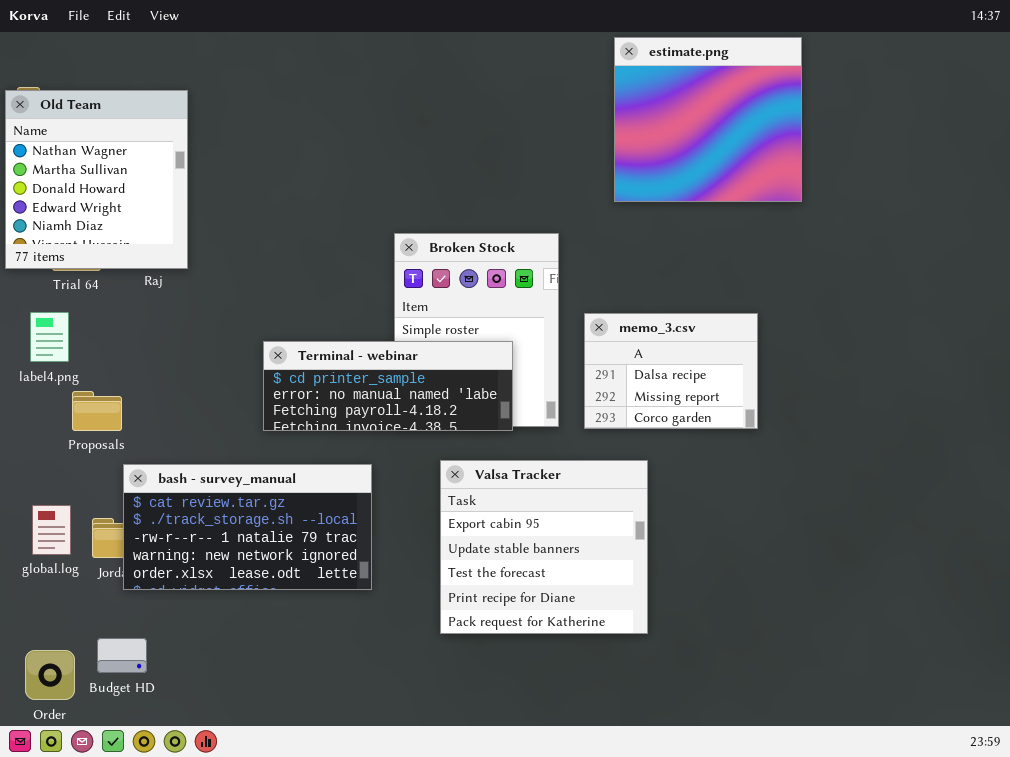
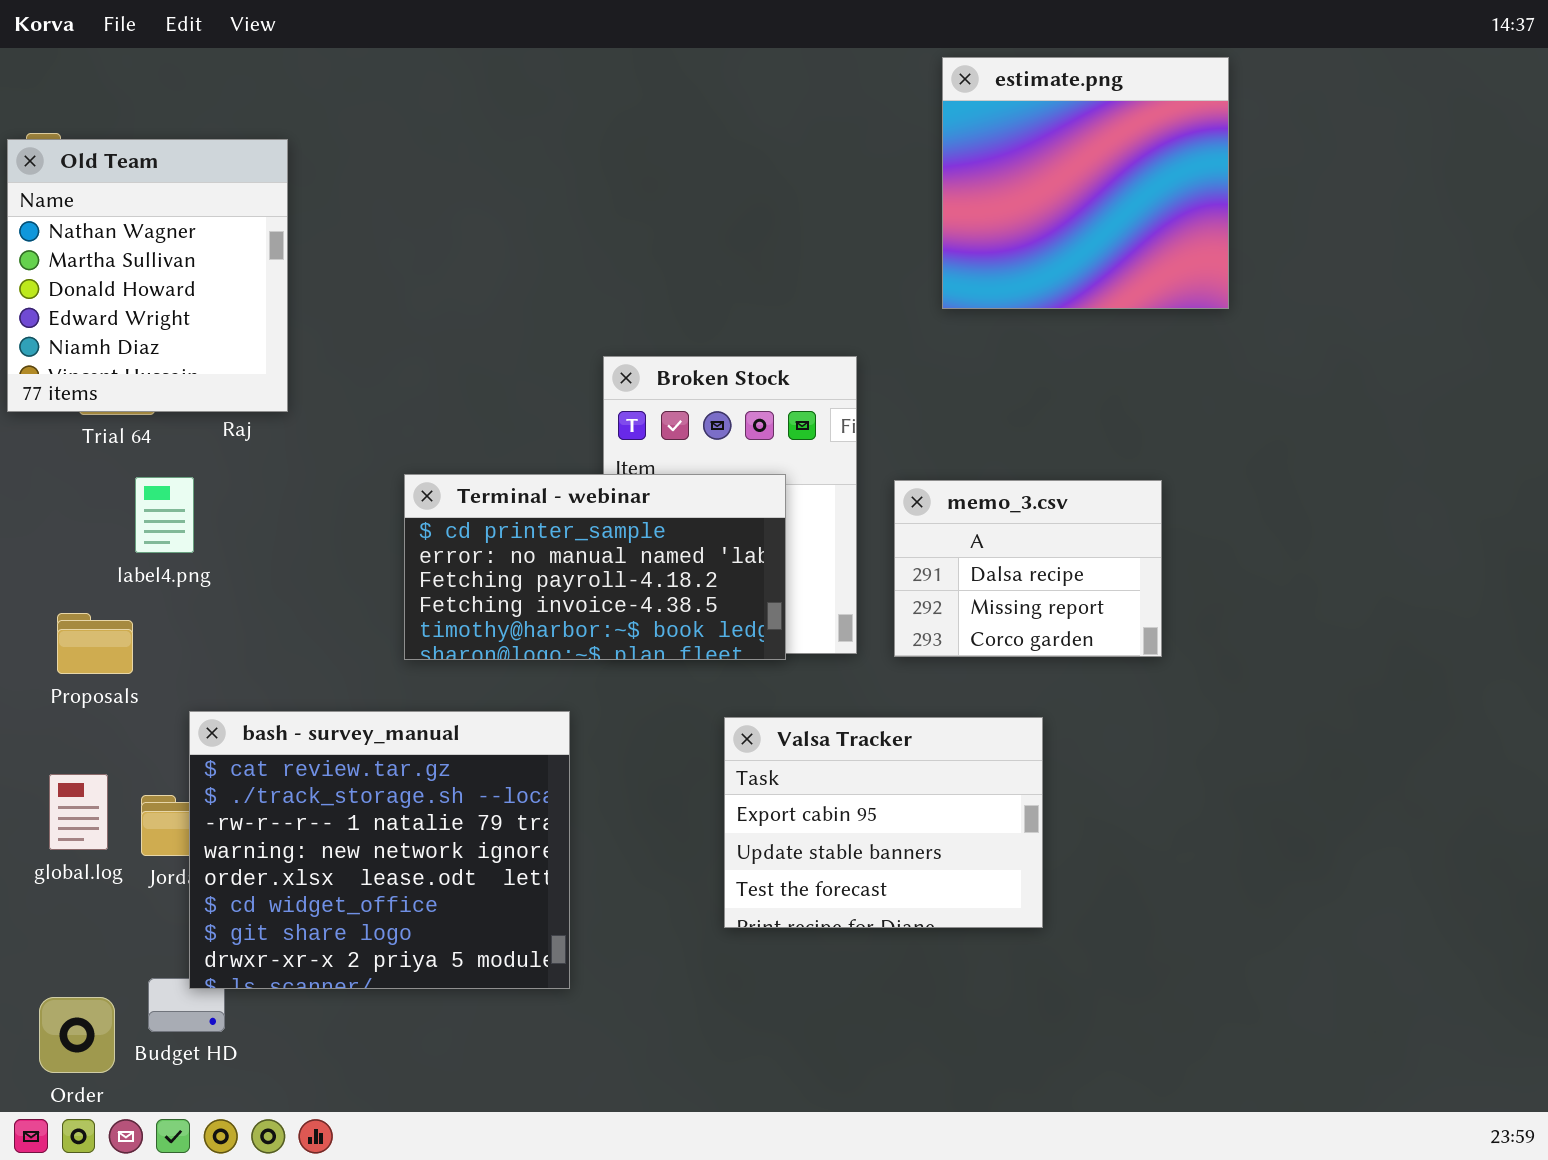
label4.png: [30,312,69,362] -> [135,477,194,553], moved
Terminal - webinar: [263,341,513,431] -> [404,474,786,660], resized
Proposals: [72,391,122,431] -> [57,613,133,674], moved
Valsa Tracker: [440,460,648,634] -> [724,717,1043,928], moved, resized
bash - survey_manual: [123,464,372,590] -> [189,711,570,989], resized

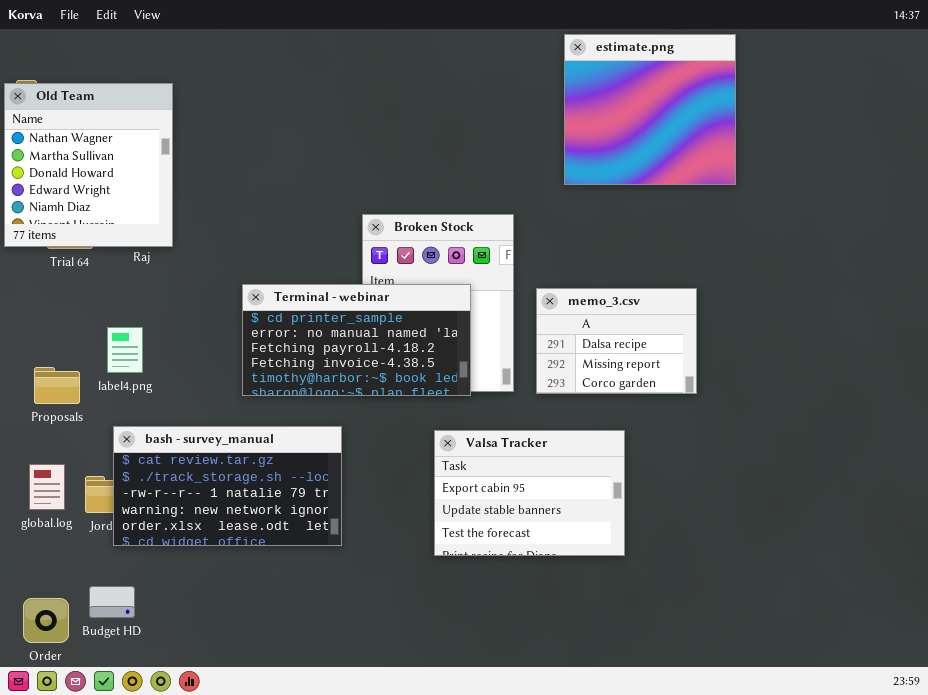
label4.png: [135,477,194,553] -> [107,327,143,373], moved
bash - survey_manual: [189,711,570,989] -> [113,426,342,546], resized

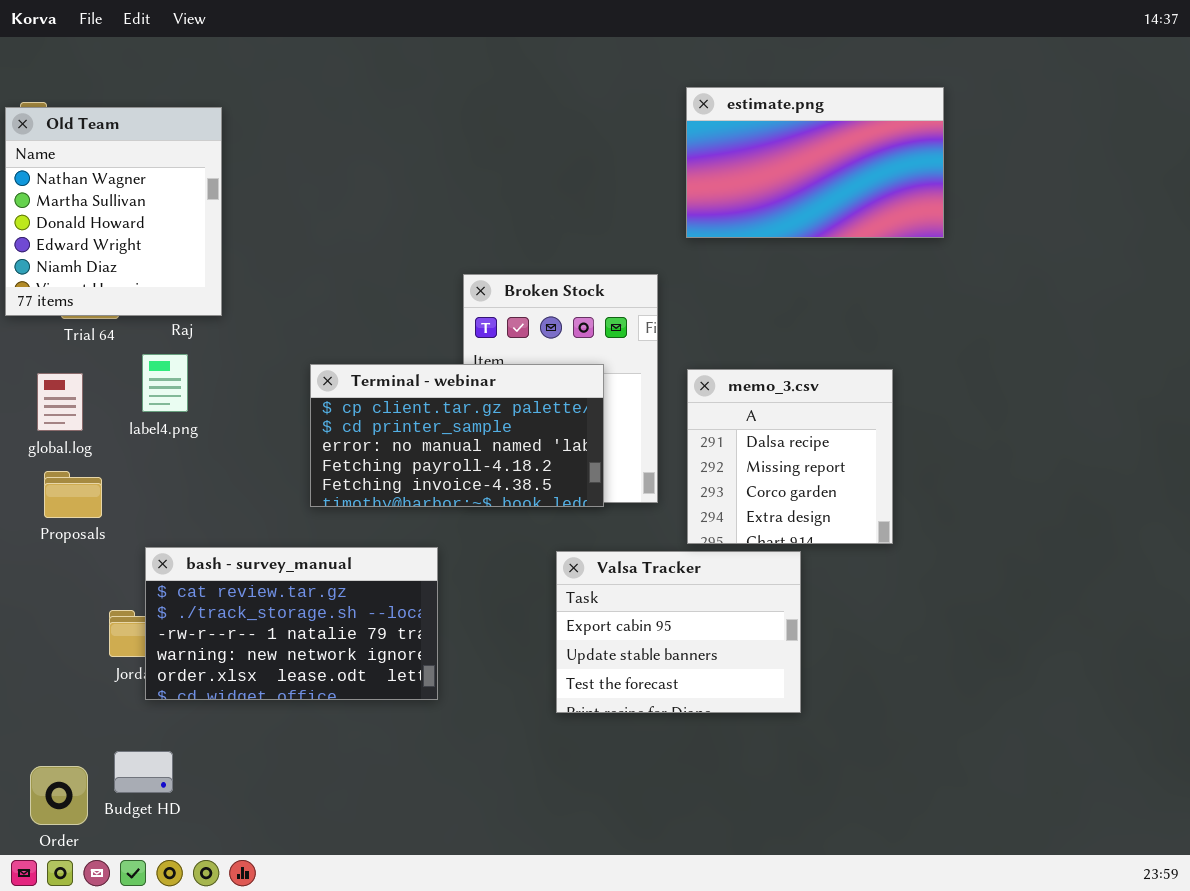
estimate.png: [564,34,736,185] -> [686,87,944,238], resized
Terminal - webinar: [242,284,471,396] -> [310,364,604,507], scrolled up 1 row
memo_3.csv: [536,288,697,394] -> [687,369,893,544], resized
label4.png: [107,327,143,373] -> [142,354,188,412], moved
global.log: [29,464,65,510] -> [37,373,83,431], moved

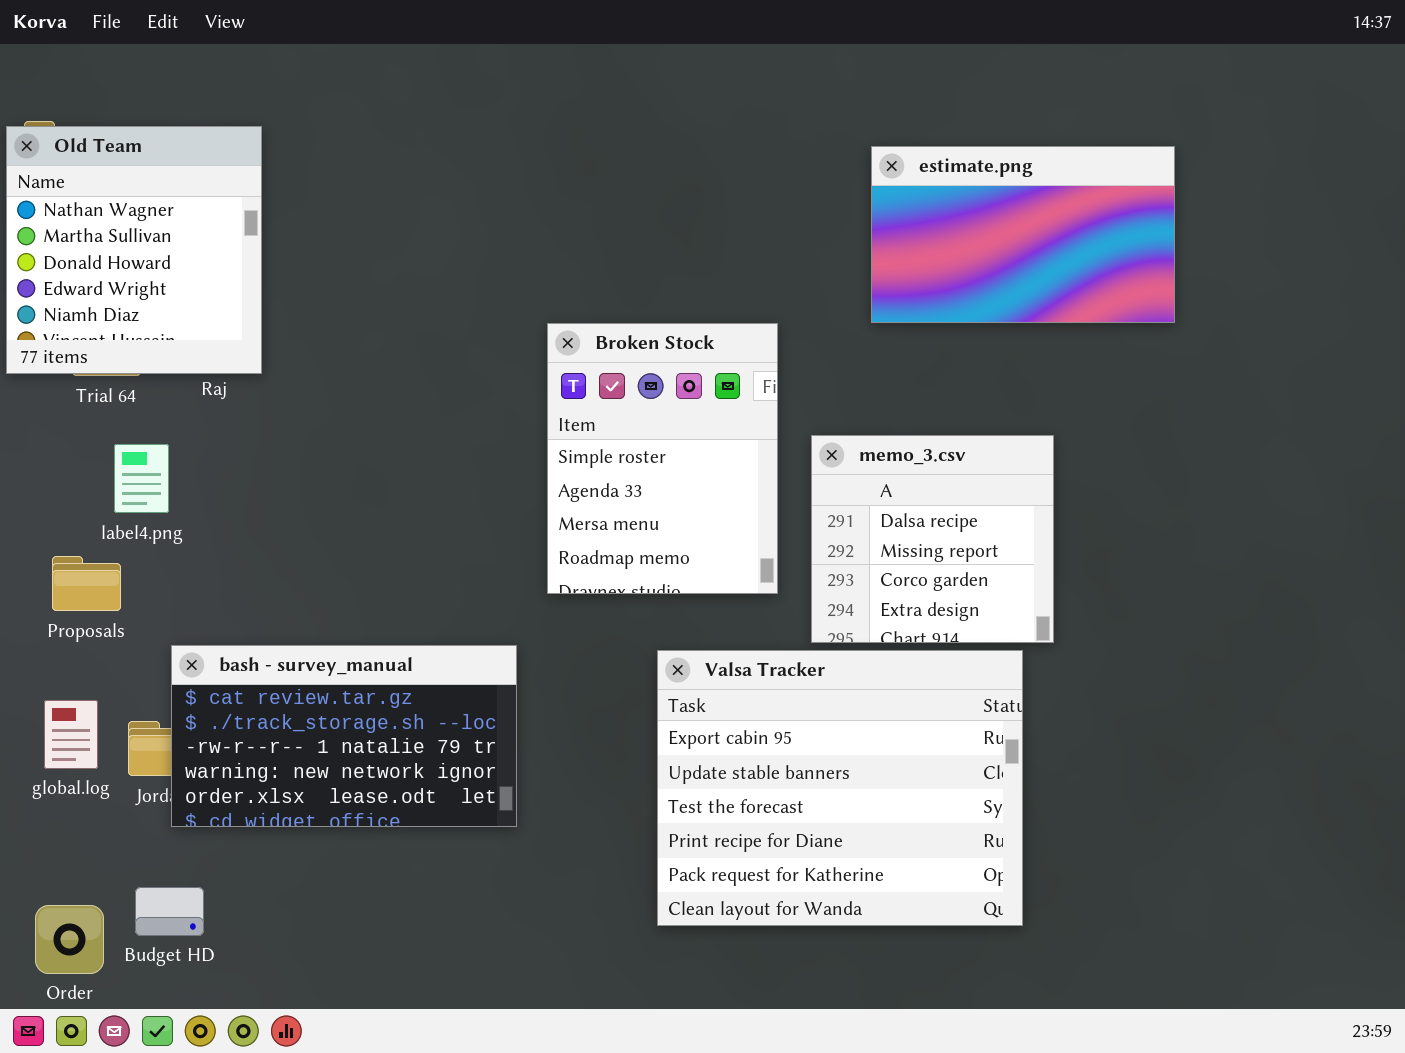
estimate.png: [686,87,944,238] -> [871,146,1175,323], moved
label4.png: [142,354,188,412] -> [114,444,169,513], moved
Terminal - webinar: [310,364,604,507] -> none, closed
global.log: [37,373,83,431] -> [44,700,98,769], moved
Valsa Tracker: [556,551,801,713] -> [657,650,1023,926], resized

